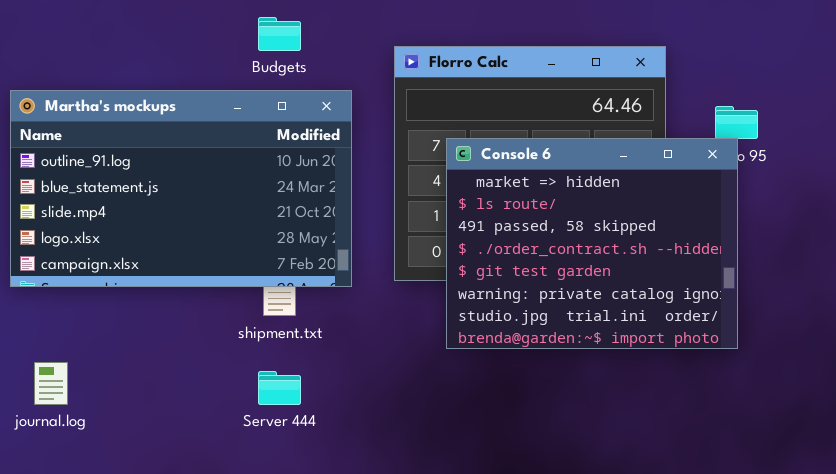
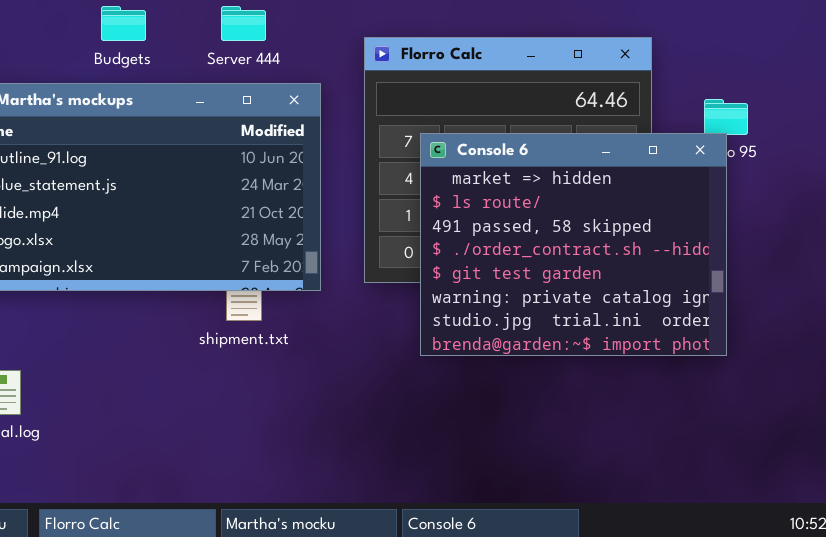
Budgets: [258,17,301,51] -> [101,6,146,41], moved
Server 444: [258,371,301,405] -> [221,6,266,41], moved

